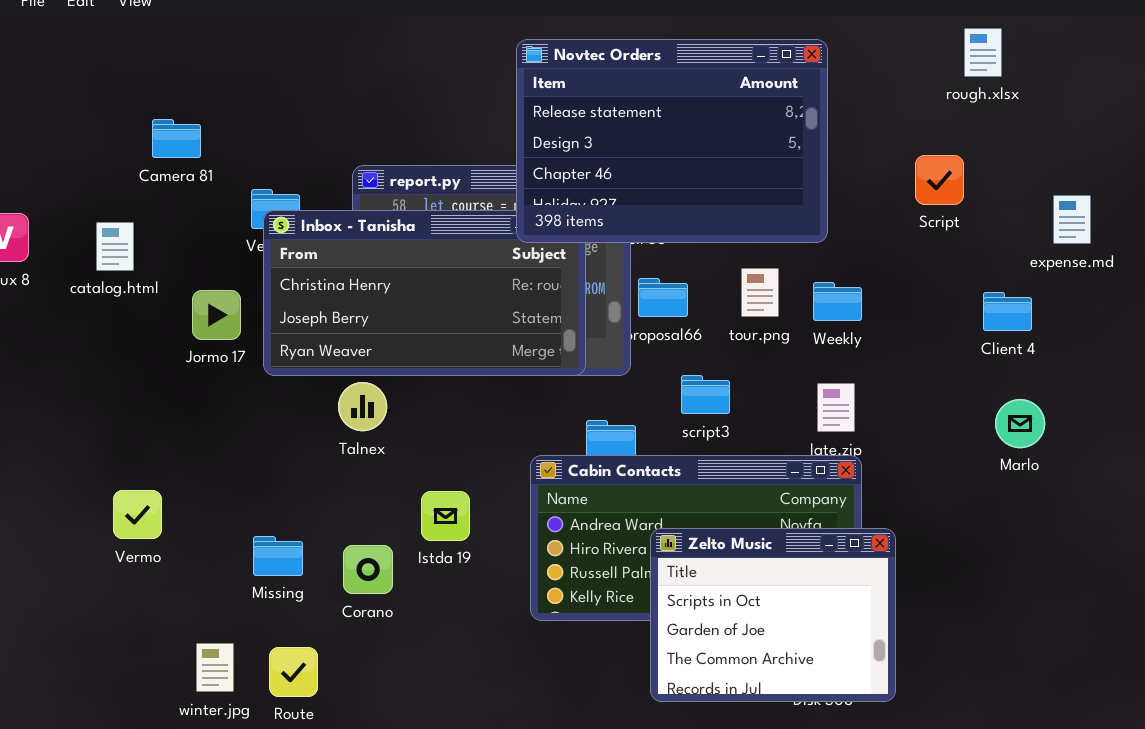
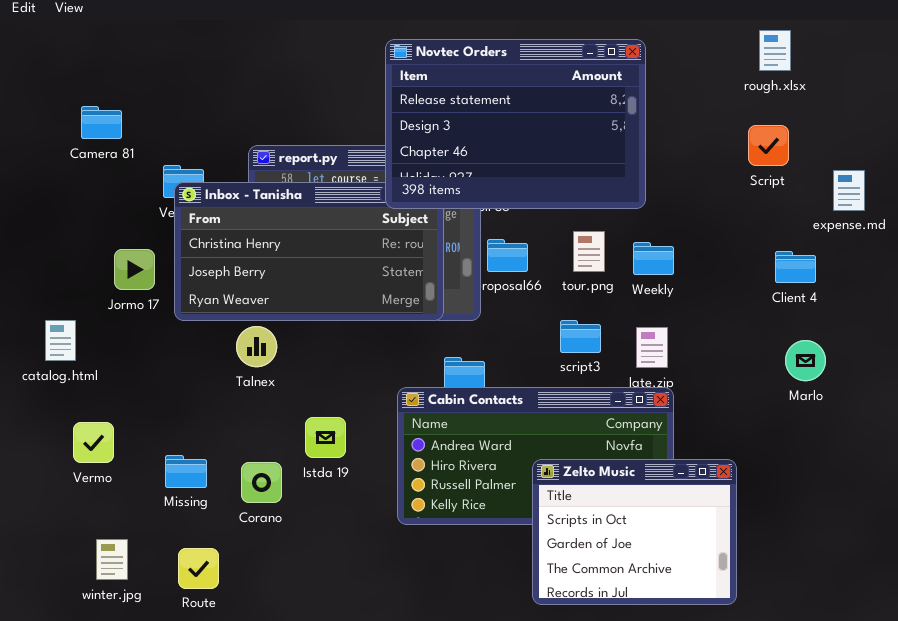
Script: [915,155,964,205] -> [748,125,789,166], moved
catalog.html: [96,222,134,271] -> [45,320,76,361], moved
script3: [681,375,730,414] -> [560,320,601,353], moved
Vermo: [113,490,162,539] -> [73,422,114,463], moved
Zelto Music: [650,528,896,702] -> [532,459,737,605], moved
winter.jpg: [196,643,234,692] -> [96,539,128,580], moved

